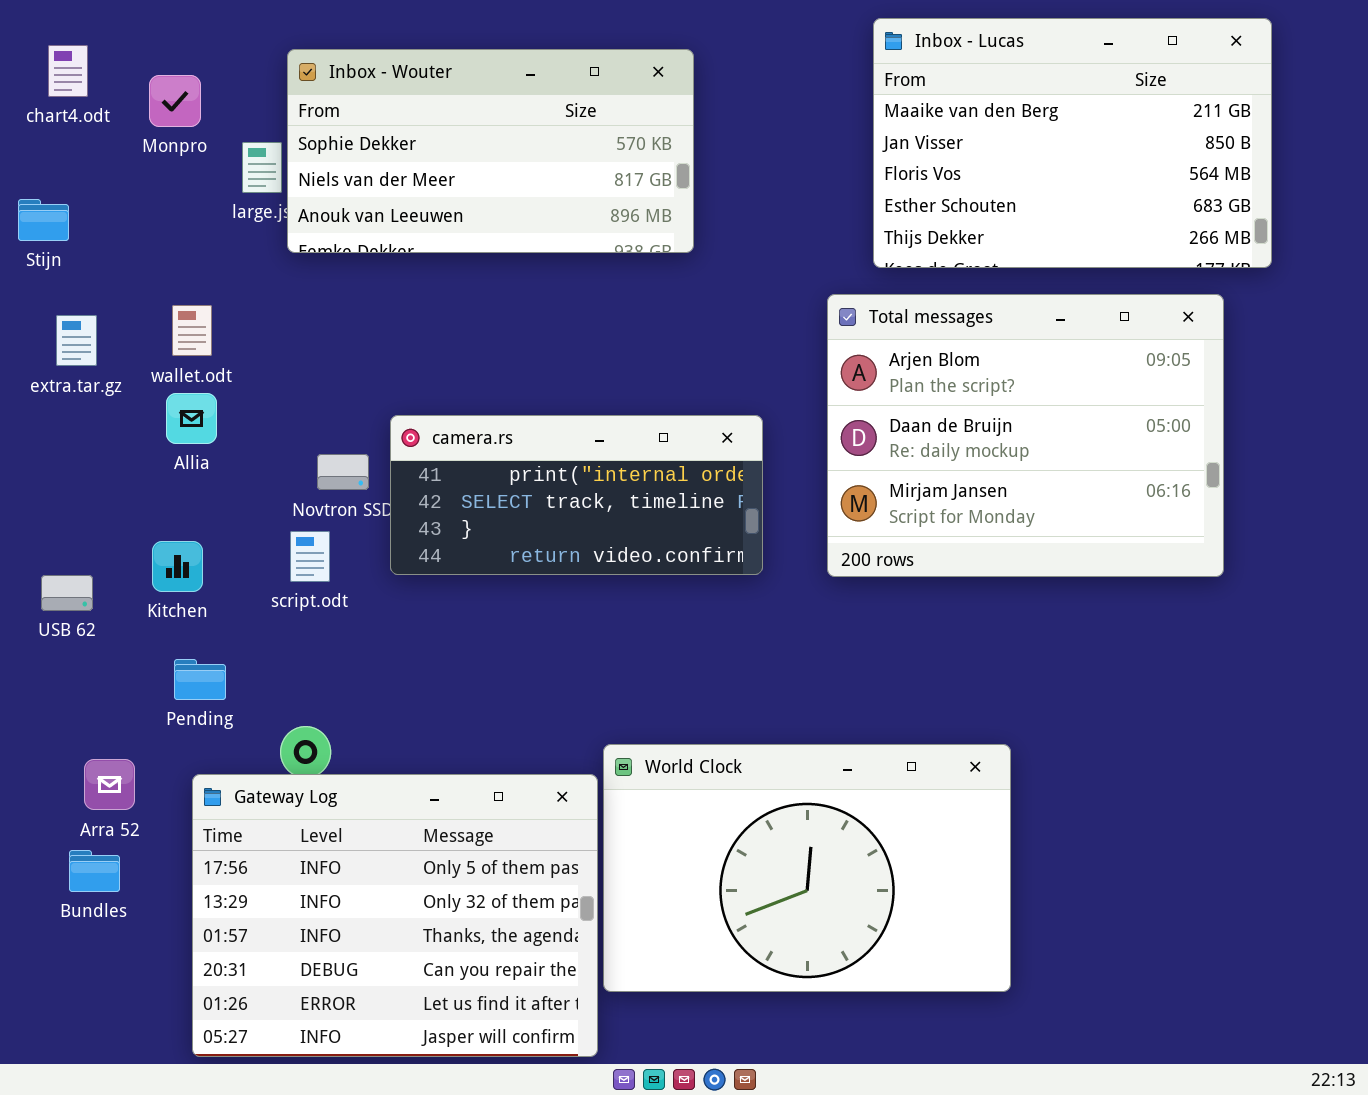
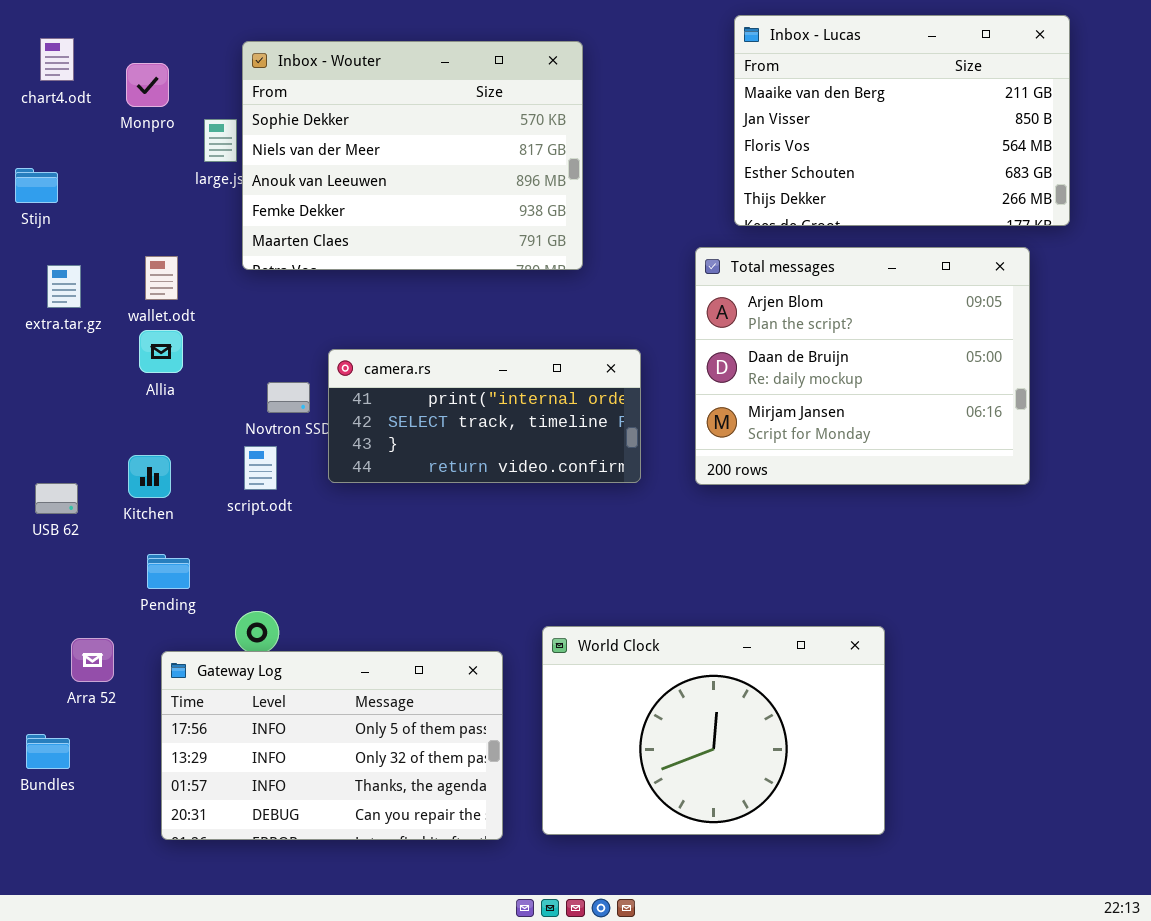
Inbox - Wouter: [287,49,694,253] -> [242,41,583,270], resized
World Clock: [603,744,1011,992] -> [542,626,885,835], moved
Gateway Log: [192,774,598,1057] -> [161,651,503,840], resized
Bundles: [69,850,120,892] -> [26,734,70,769], moved

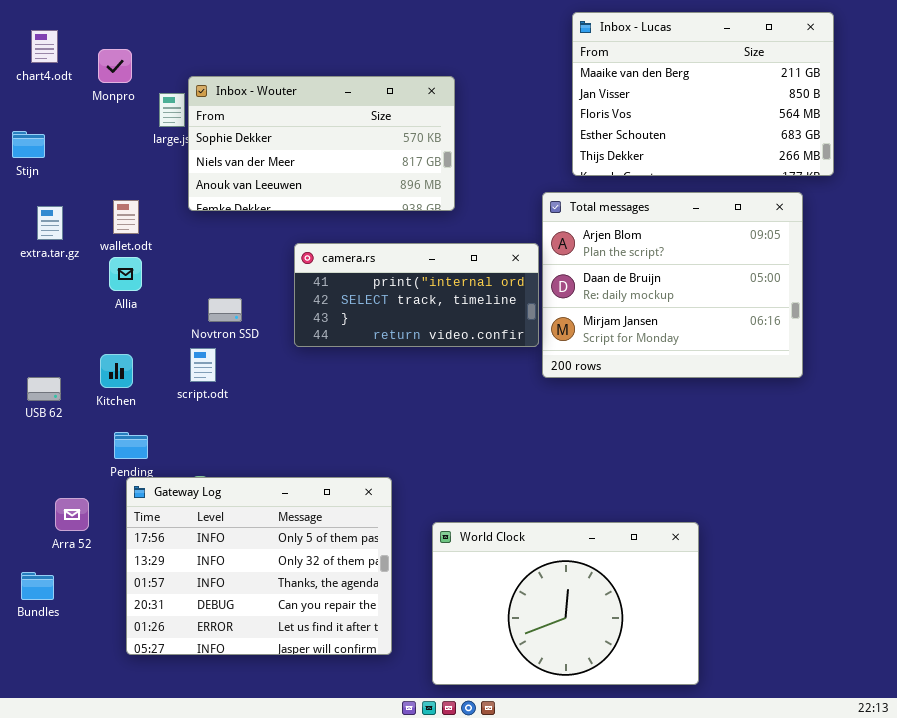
Inbox - Wouter: [242,41,583,270] -> [188,76,455,211], resized
camera.rs: [328,349,641,483] -> [294,243,539,347], moved
World Clock: [542,626,885,835] -> [432,522,699,685], moved
Gateway Log: [161,651,503,840] -> [126,477,392,655], resized

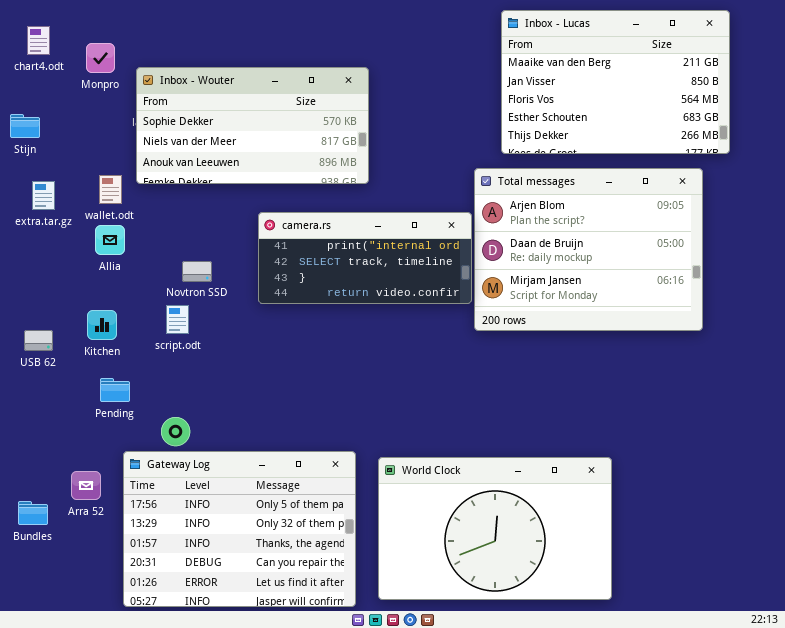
Inbox - Wouter: [188,76,455,211] -> [136,67,369,184], moved
Gateway Log: [126,477,392,655] -> [123,451,356,607], moved
Arra 52: [55,498,89,531] -> [71,471,101,500], moved

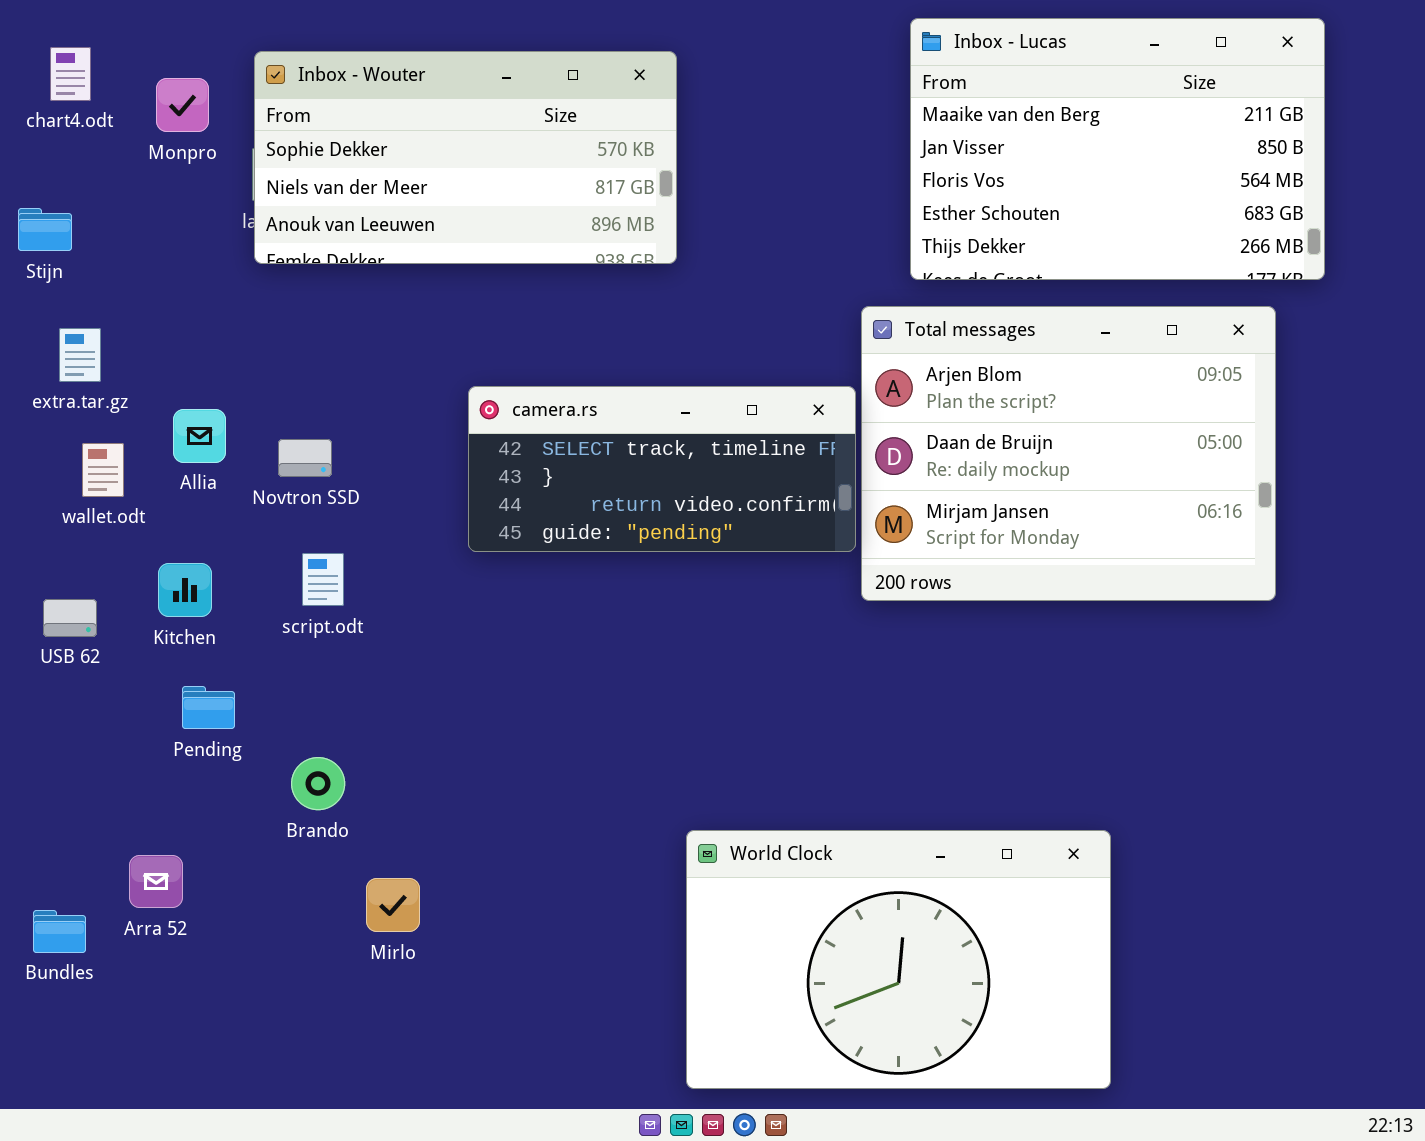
Inbox - Wouter: [136,67,369,184] -> [254,51,677,264], moved
wallet.odt: [99,175,122,204] -> [82,443,124,497], moved
camera.rs: [258,212,472,304] -> [468,386,856,552], scrolled down 1 row
Novtron SSD: [182,261,212,282] -> [278,439,332,477], moved
Gateway Log: [123,451,356,607] -> none, closed

